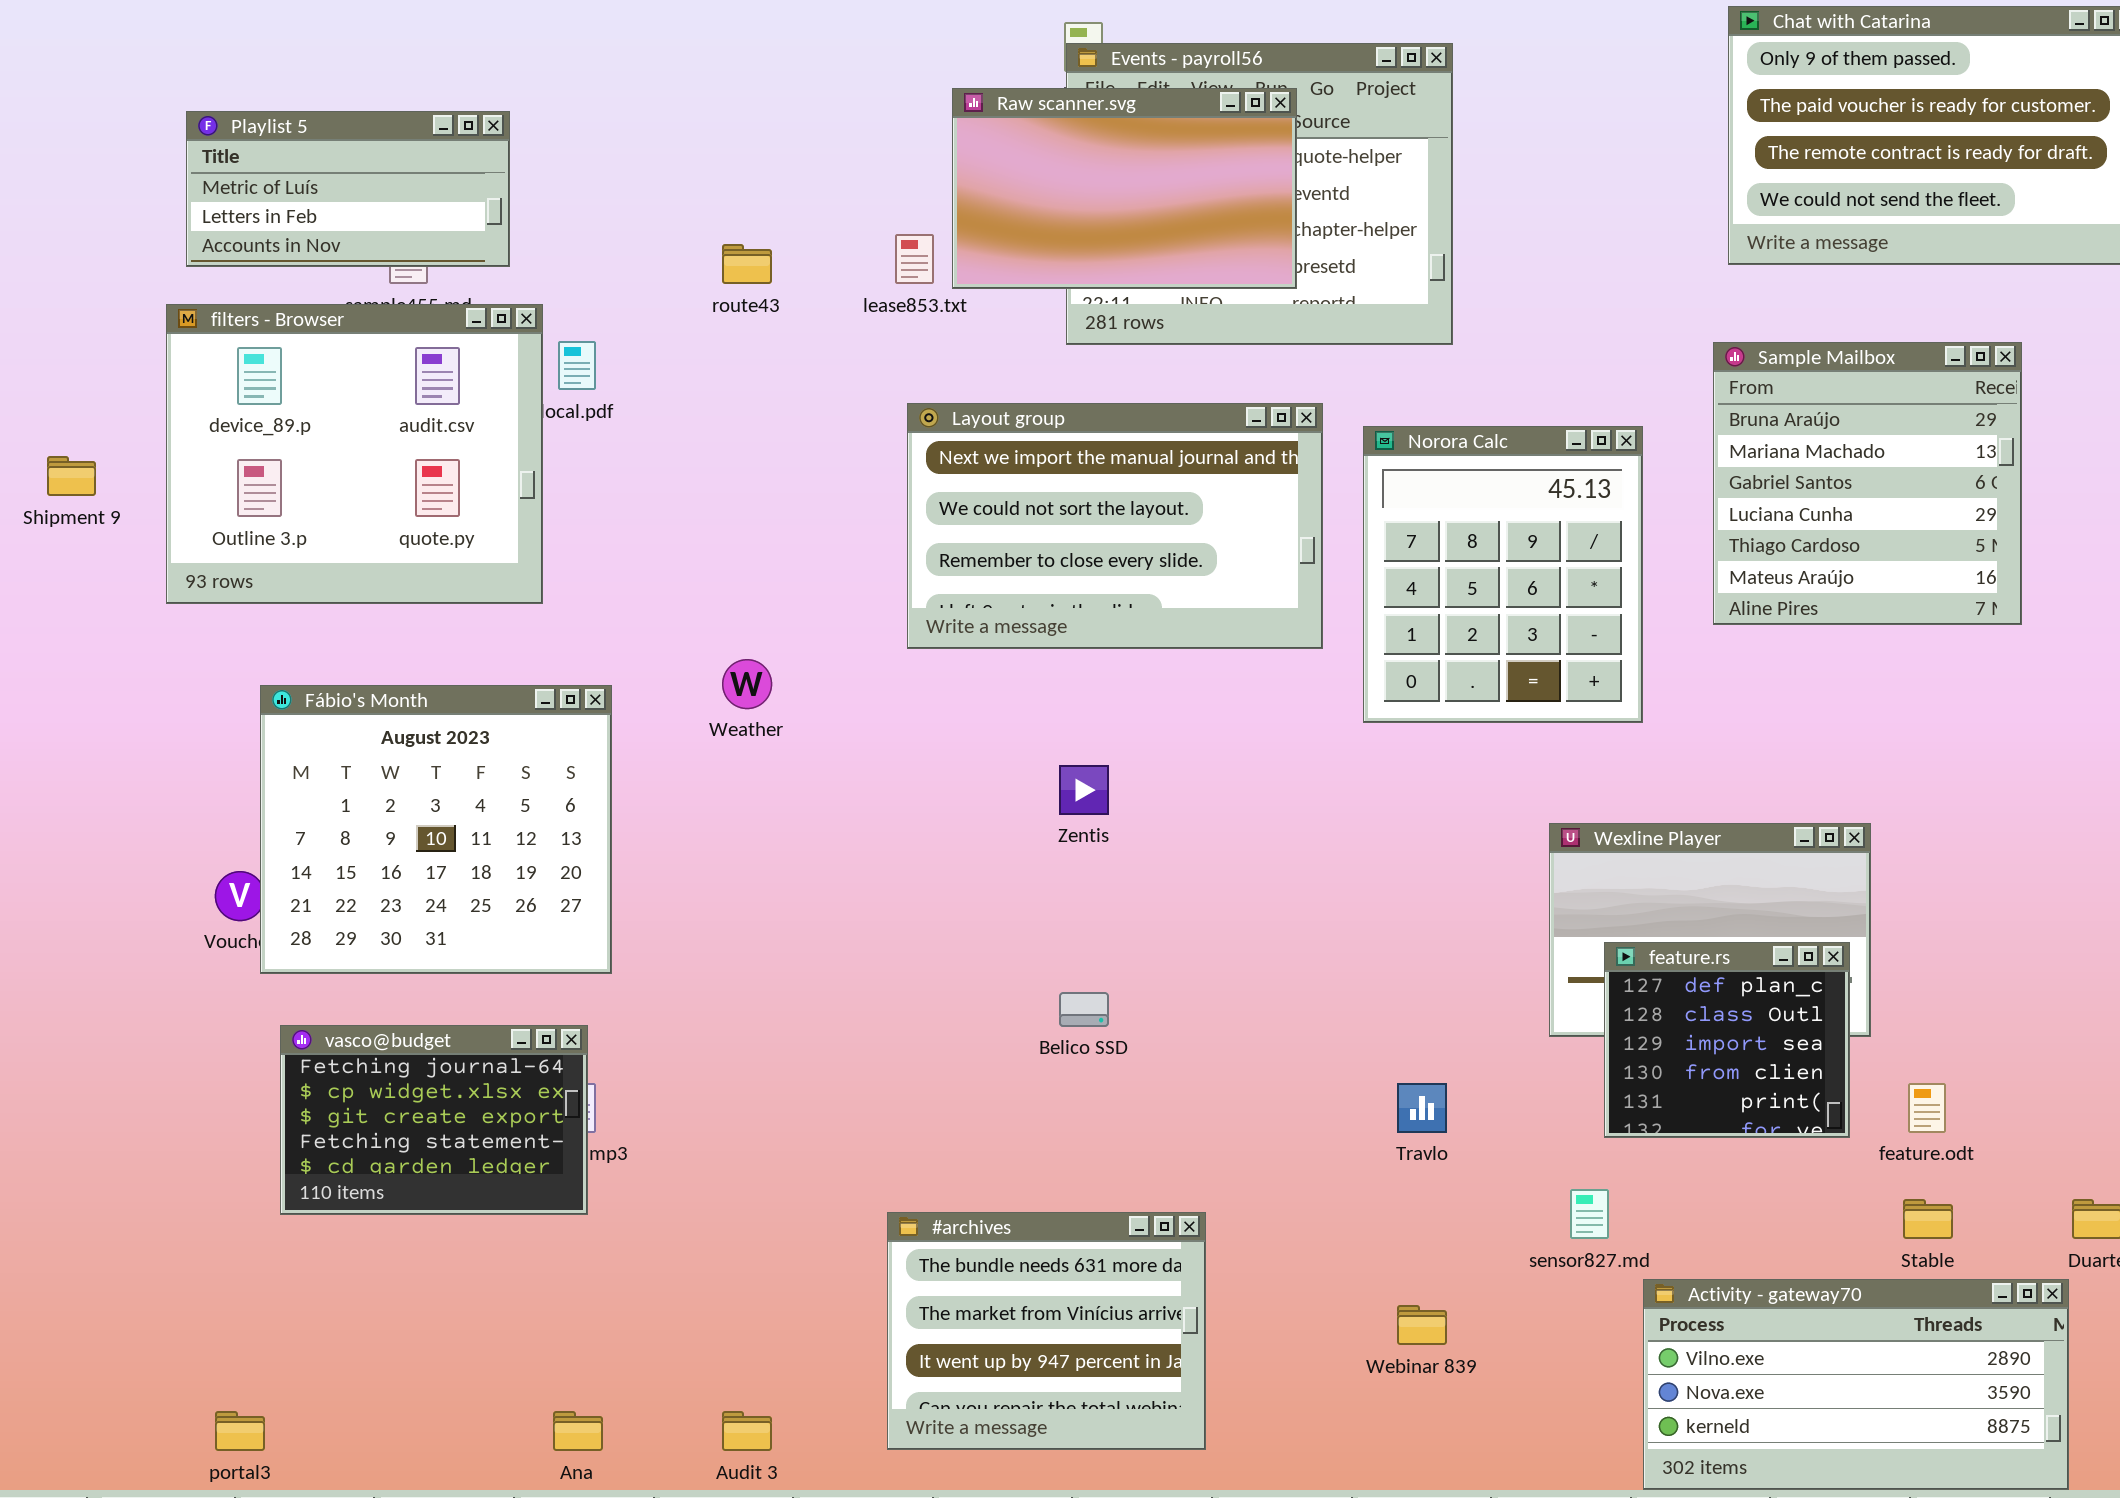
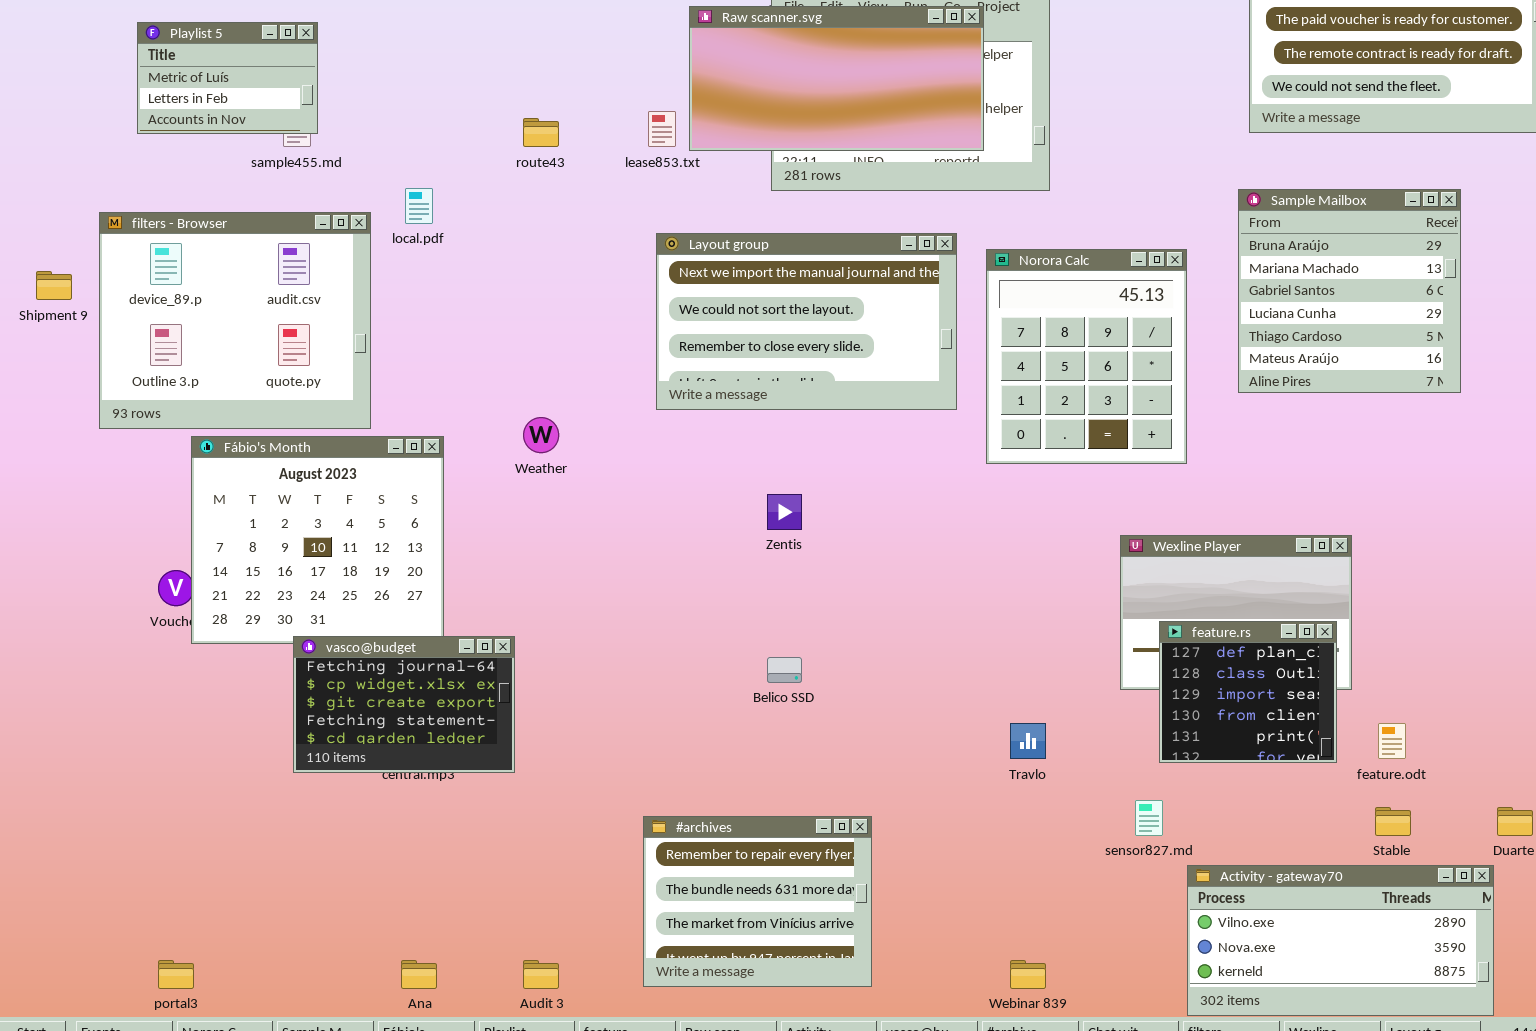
Raw scanner.svg: [952,88,1297,289] -> [689,6,984,151], resized
Playlist 5: [186,111,510,267] -> [137,22,318,134], resized
filters - Browser: [166,304,543,604] -> [99,212,371,429], moved
vasco@budget: [280,1025,588,1215] -> [293,636,515,773], moved
#archives: [887,1212,1206,1450] -> [643,816,872,987], scrolled up 1 row
Webinar 839: [1397,1305,1447,1345] -> [1010,960,1046,989], moved

